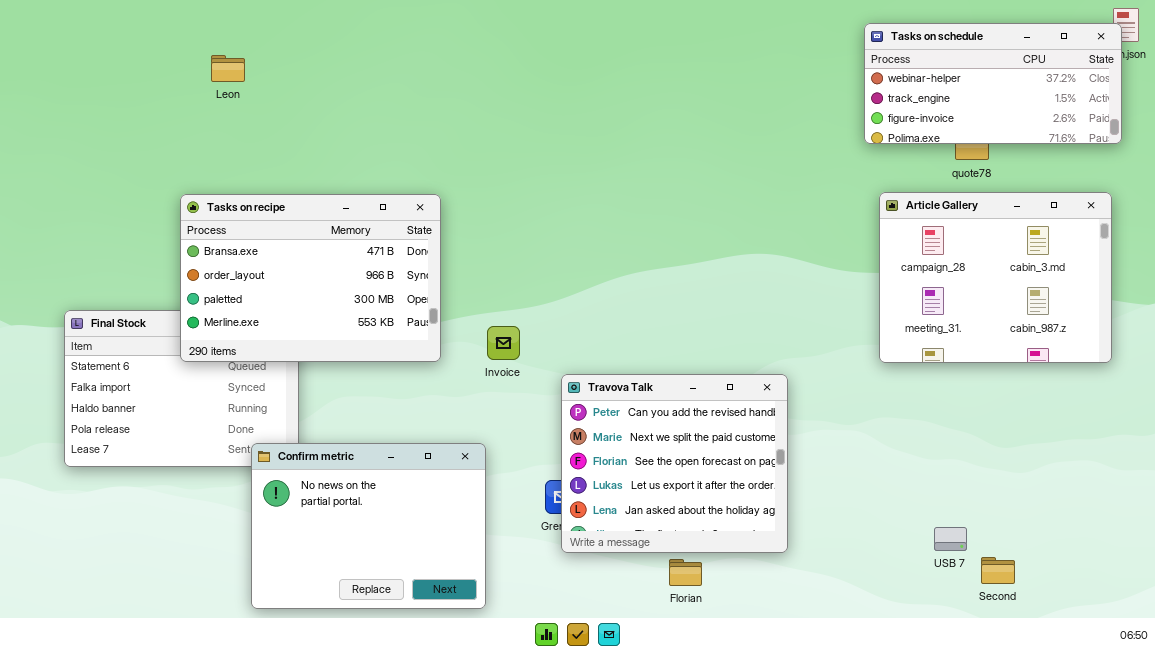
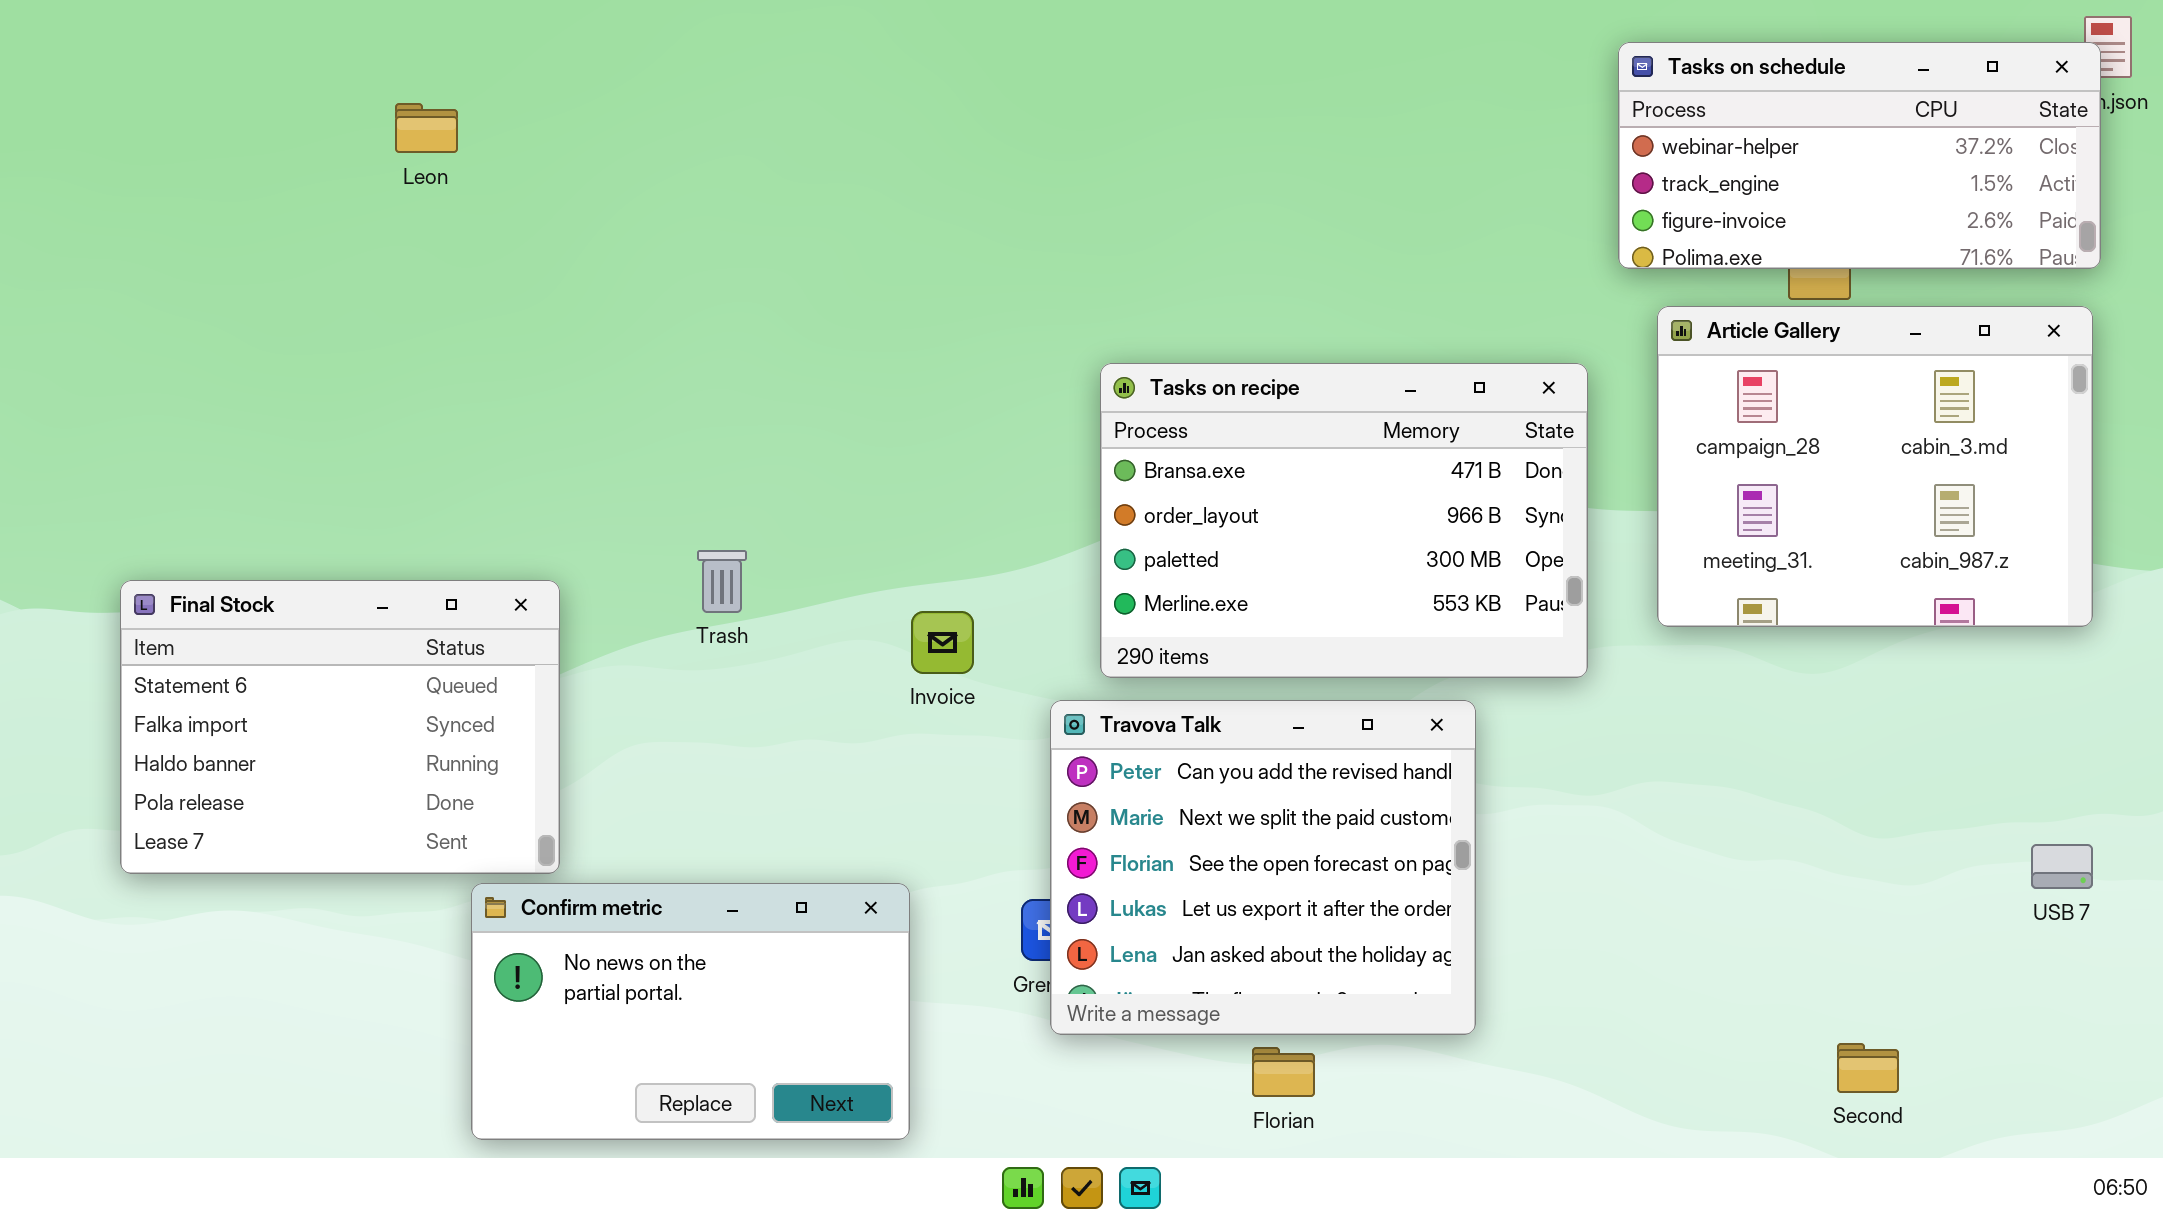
Article Gallery: [879,192,1112,363] -> [1657,306,2093,627], moved
Tasks on recipe: [180,194,441,362] -> [1100,363,1588,678], moved
Confirm metric: [251,443,486,609] -> [471,883,910,1140], resized
USB 7: [934,527,967,551] -> [2031,844,2093,889], moved

